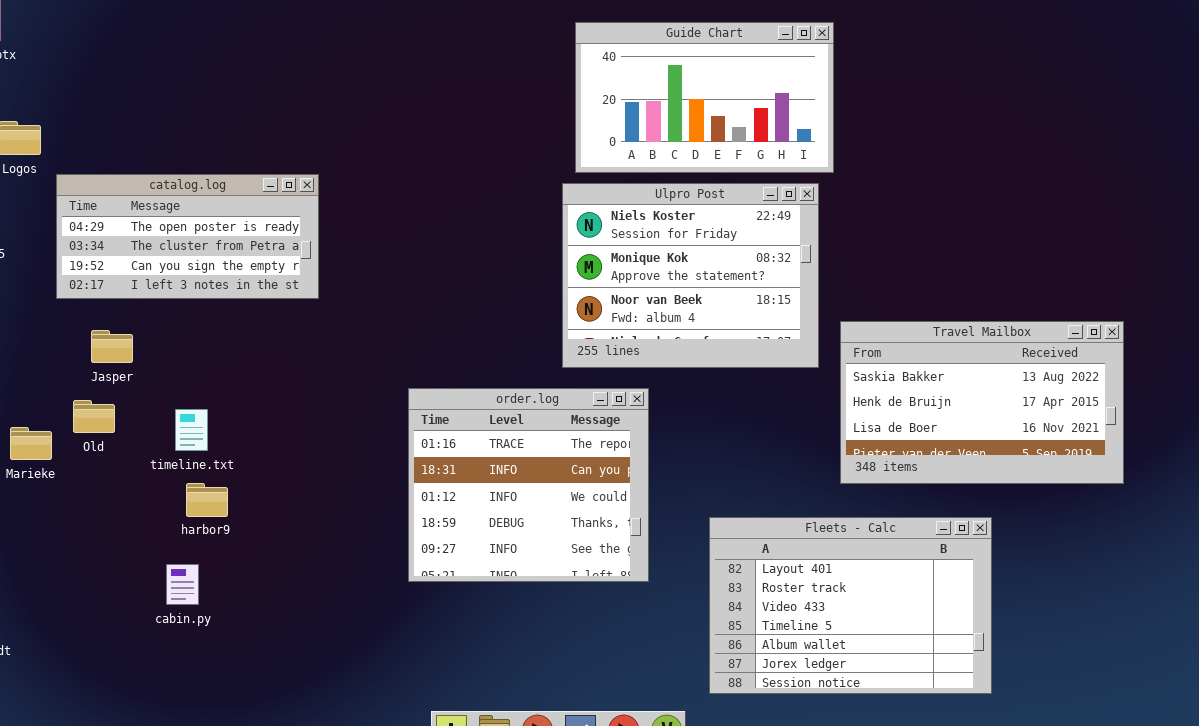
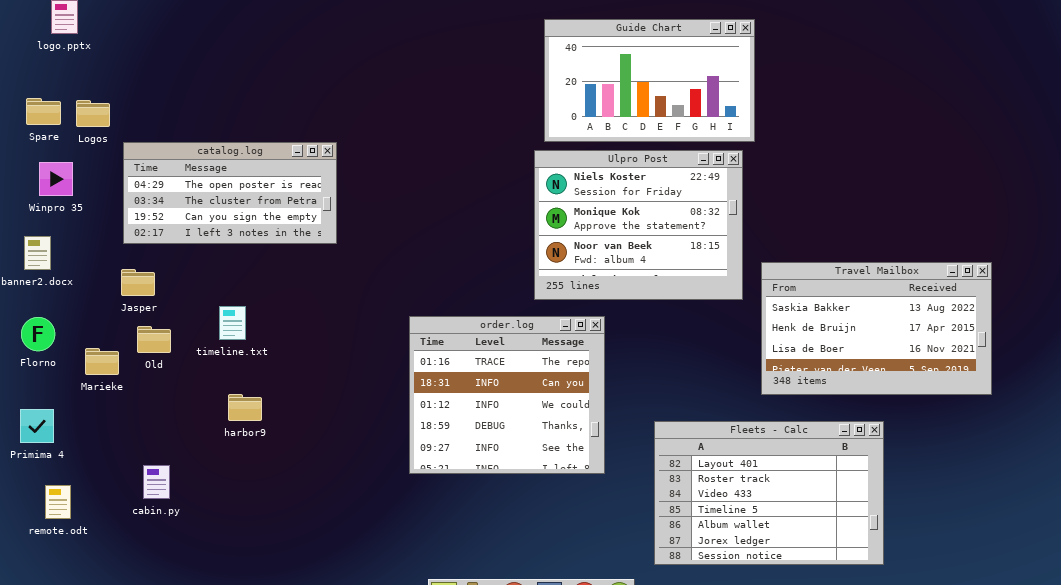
Jasper: [91,330,133,363] -> [121,269,155,296], moved
timeline.txt: [175,409,208,451] -> [219,306,246,340], moved
cabin.py: [166,564,199,605] -> [143,465,170,499], moved

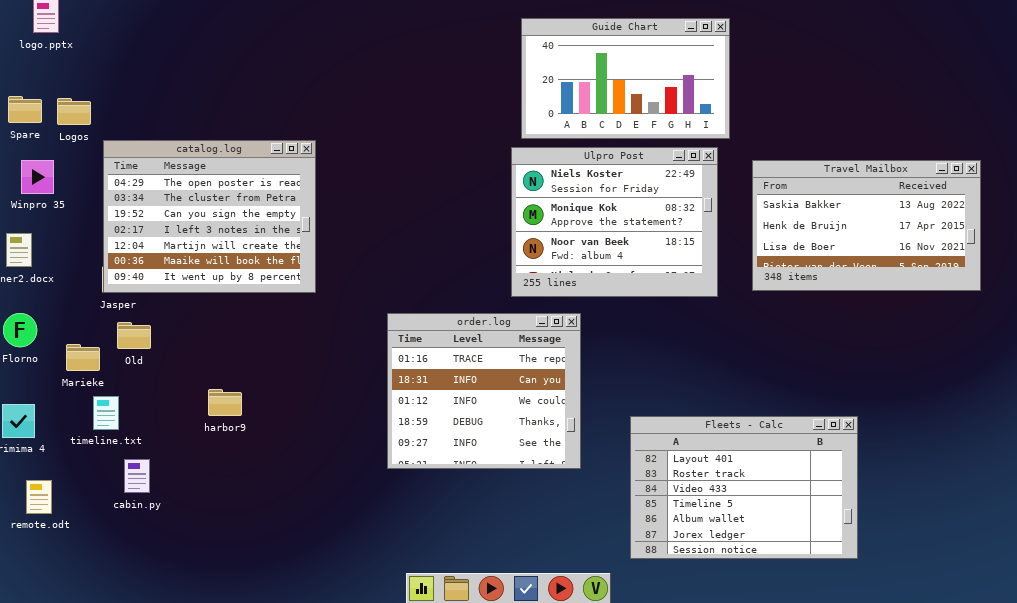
catalog.log: [123,142,337,244] -> [103,140,316,293], resized
Travel Mailbox: [761,262,992,395] -> [752,160,981,291], moved
timeline.txt: [219,306,246,340] -> [93,396,119,430], moved

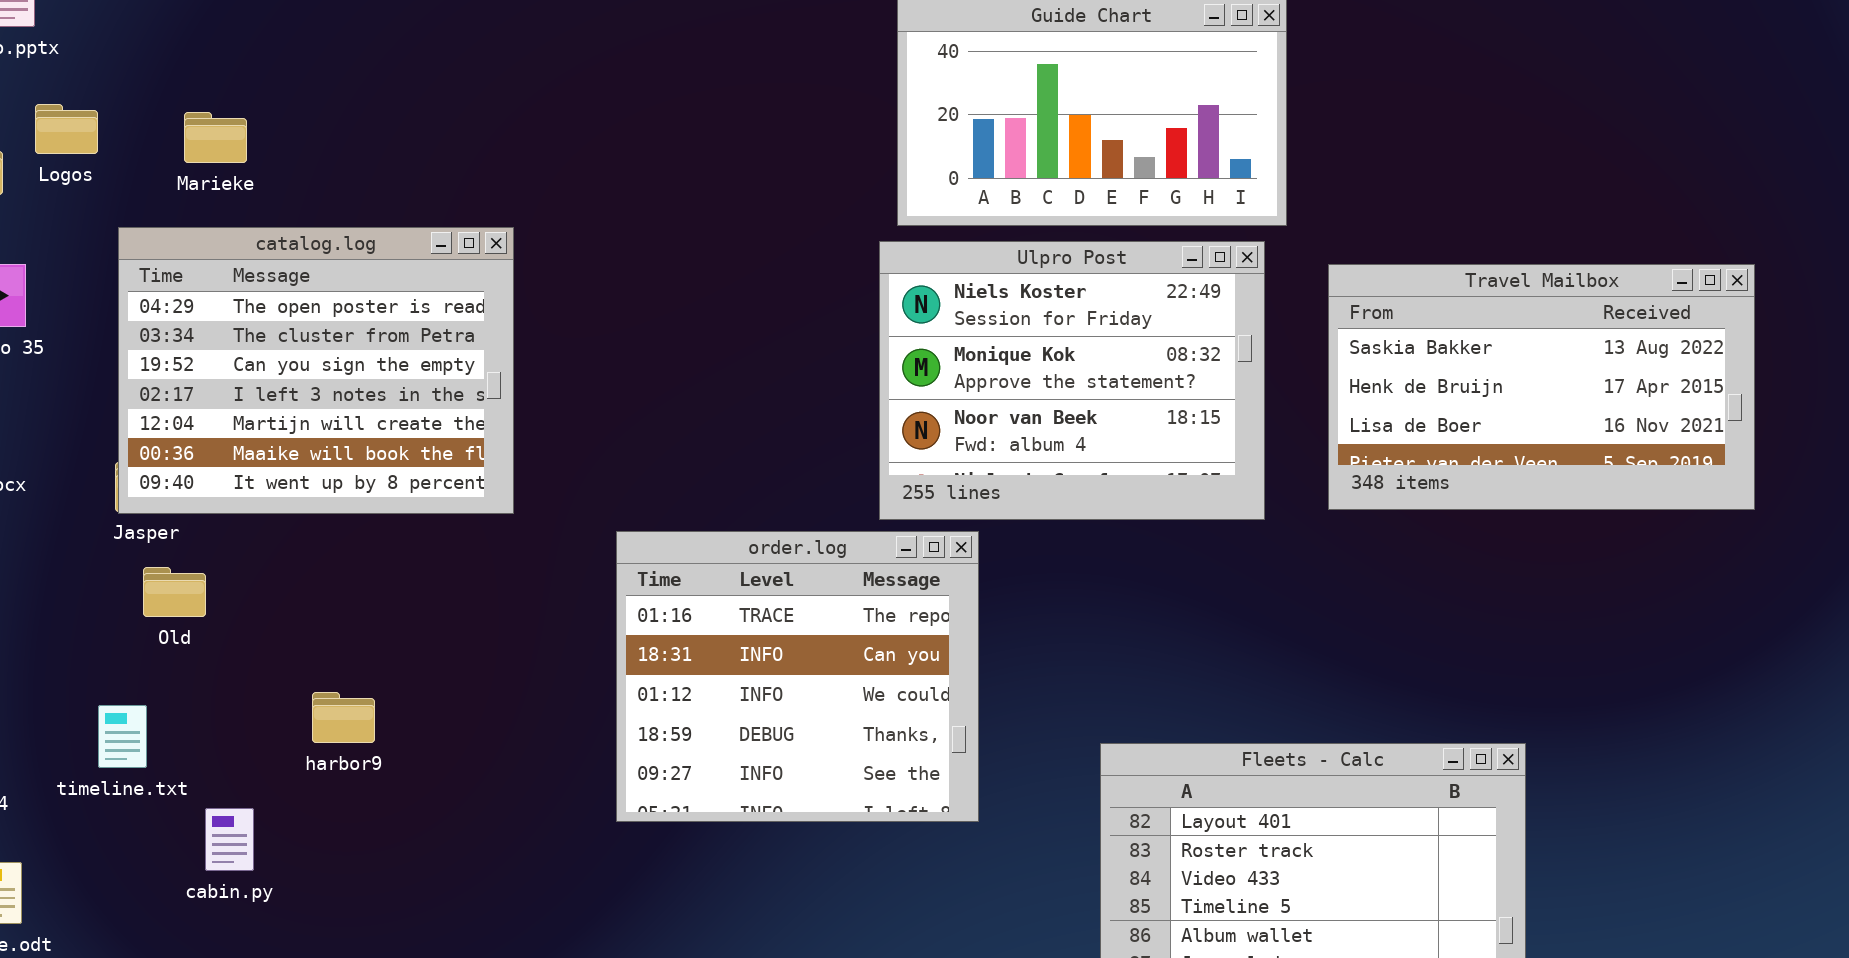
Logos: [57,98,91,125] -> [35,104,98,154], moved
order.log: [387,313,581,469] -> [616,531,979,822], moved
Marieke: [66,344,100,371] -> [184,112,247,163], moved
cabin.py: [124,459,150,493] -> [205,808,254,871], moved

